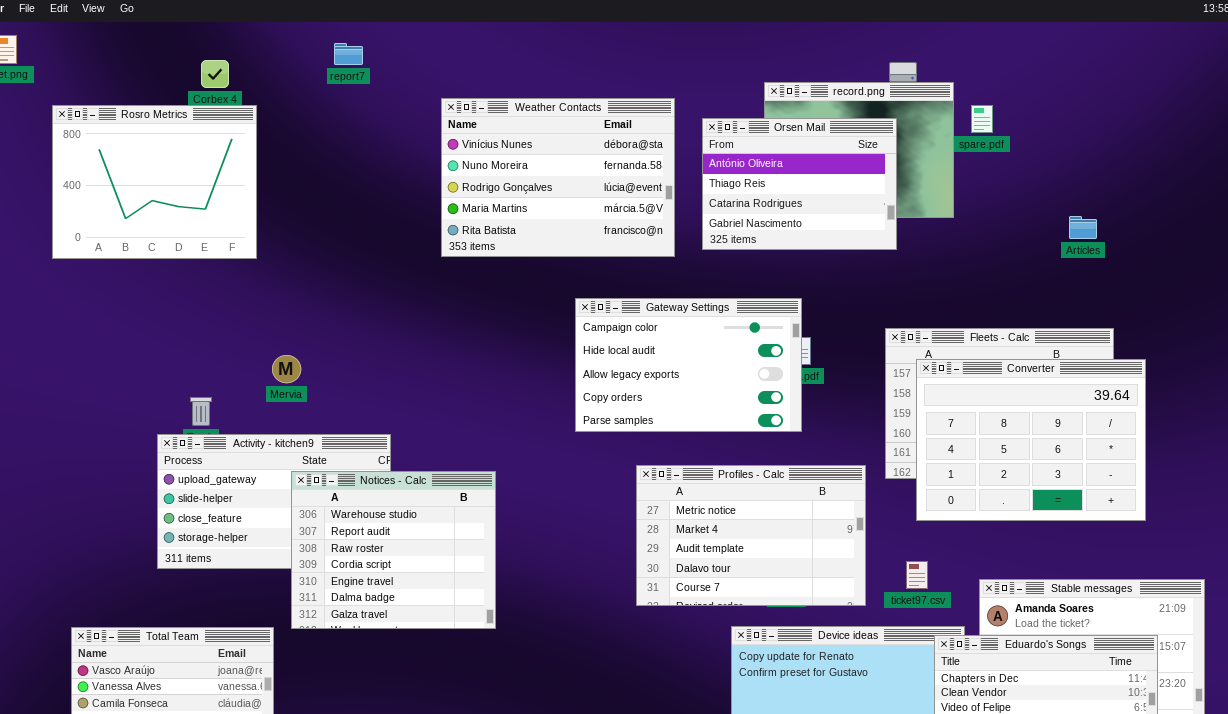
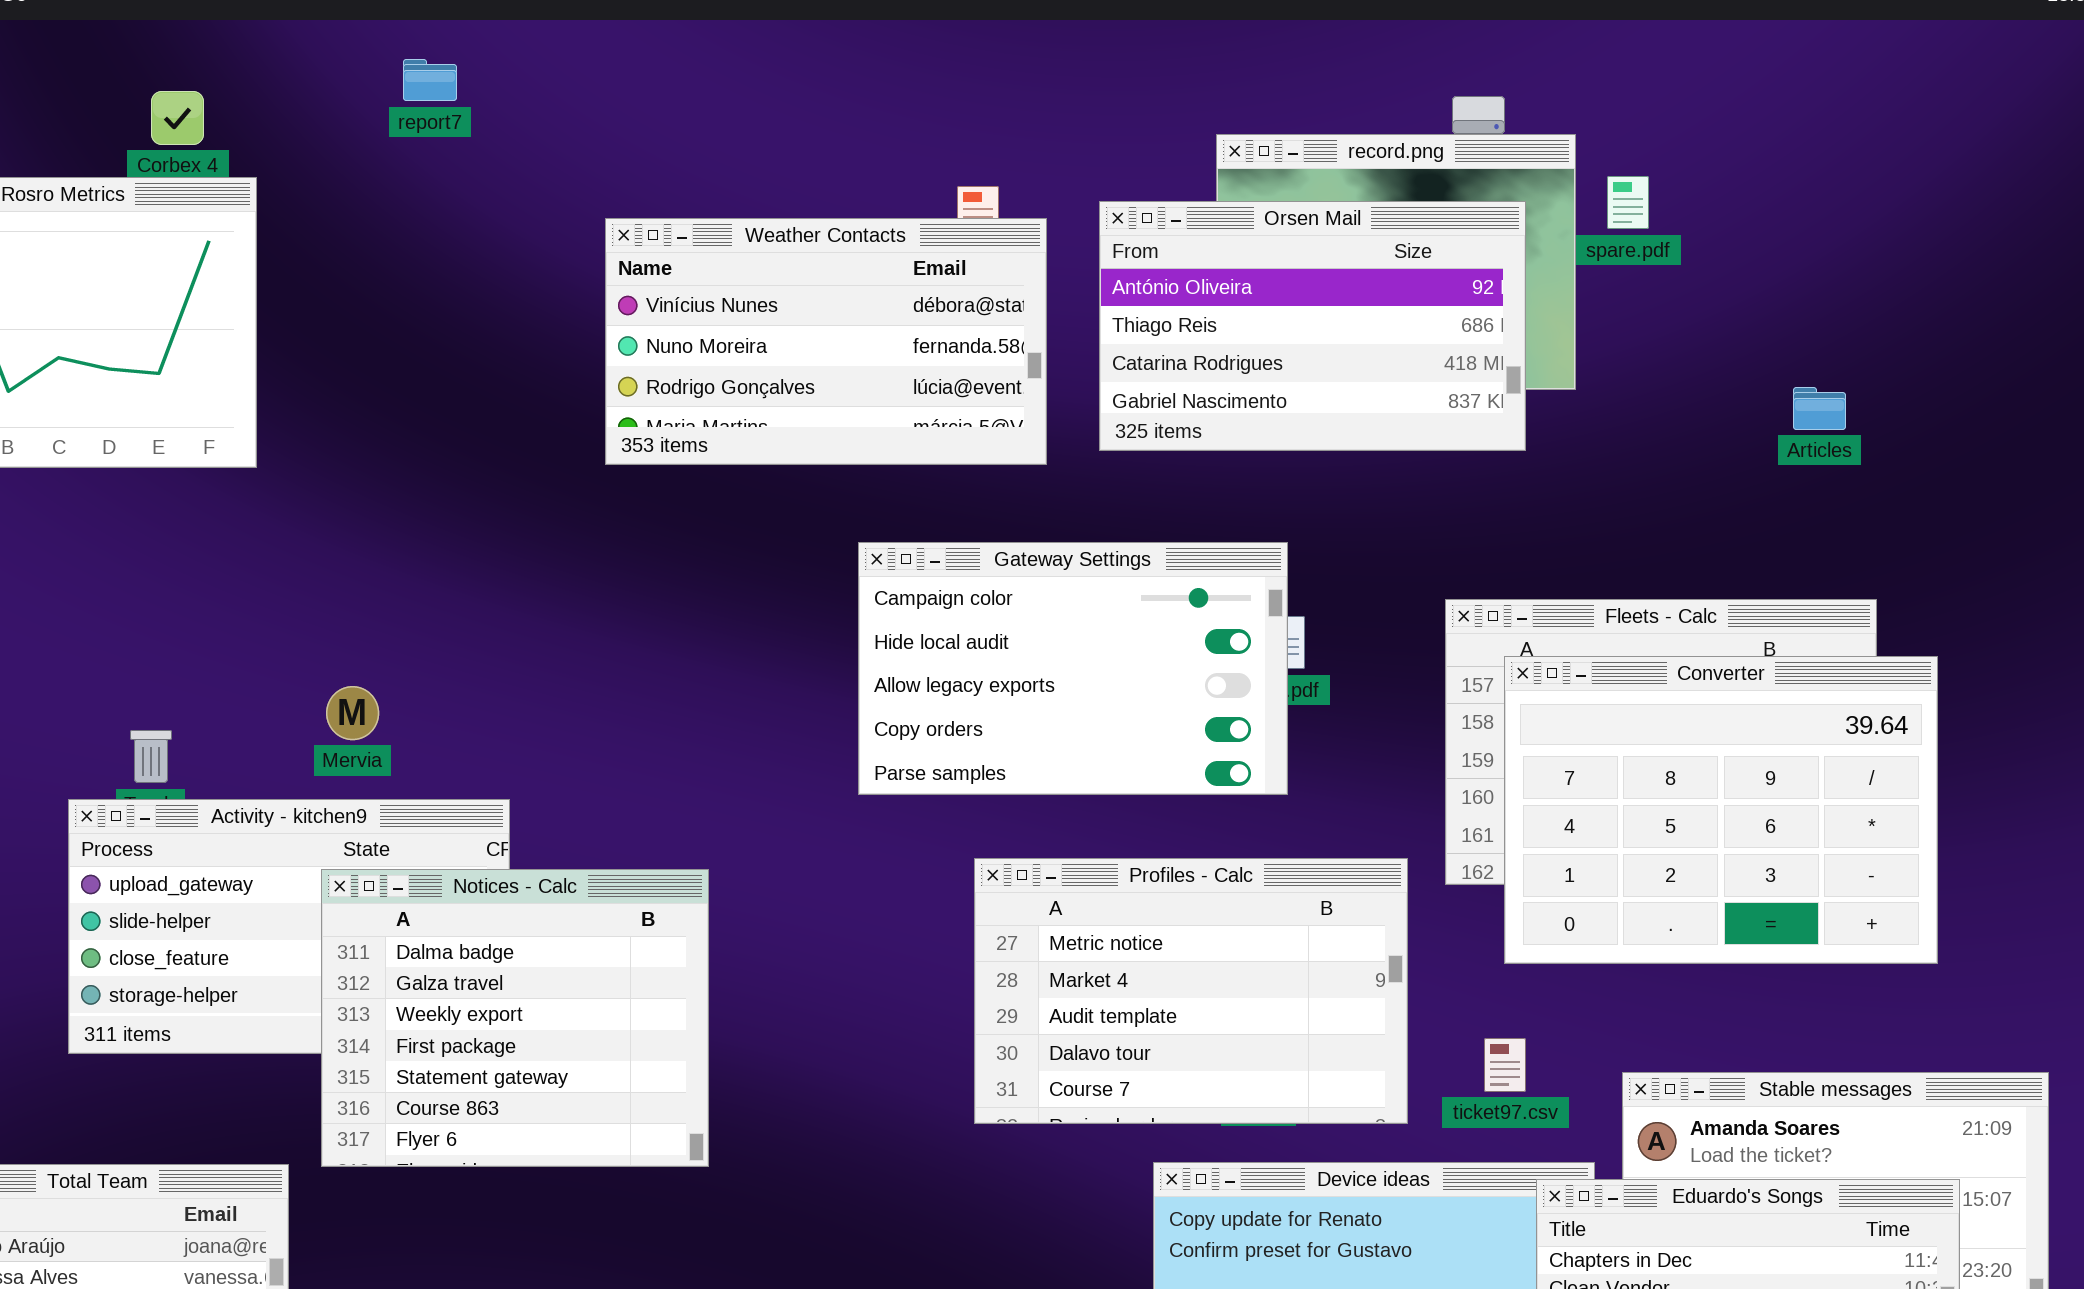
Weather Contacts: [441,98,675,257] -> [605,218,1047,465], resized
Orsen Mail: [702,118,897,250] -> [1099,201,1526,451], resized
Mervia: [272,355,301,383] -> [326,686,379,740], moved
Notices - Calc: [291,471,496,629] -> [321,869,709,1167], scrolled down 5 rows

